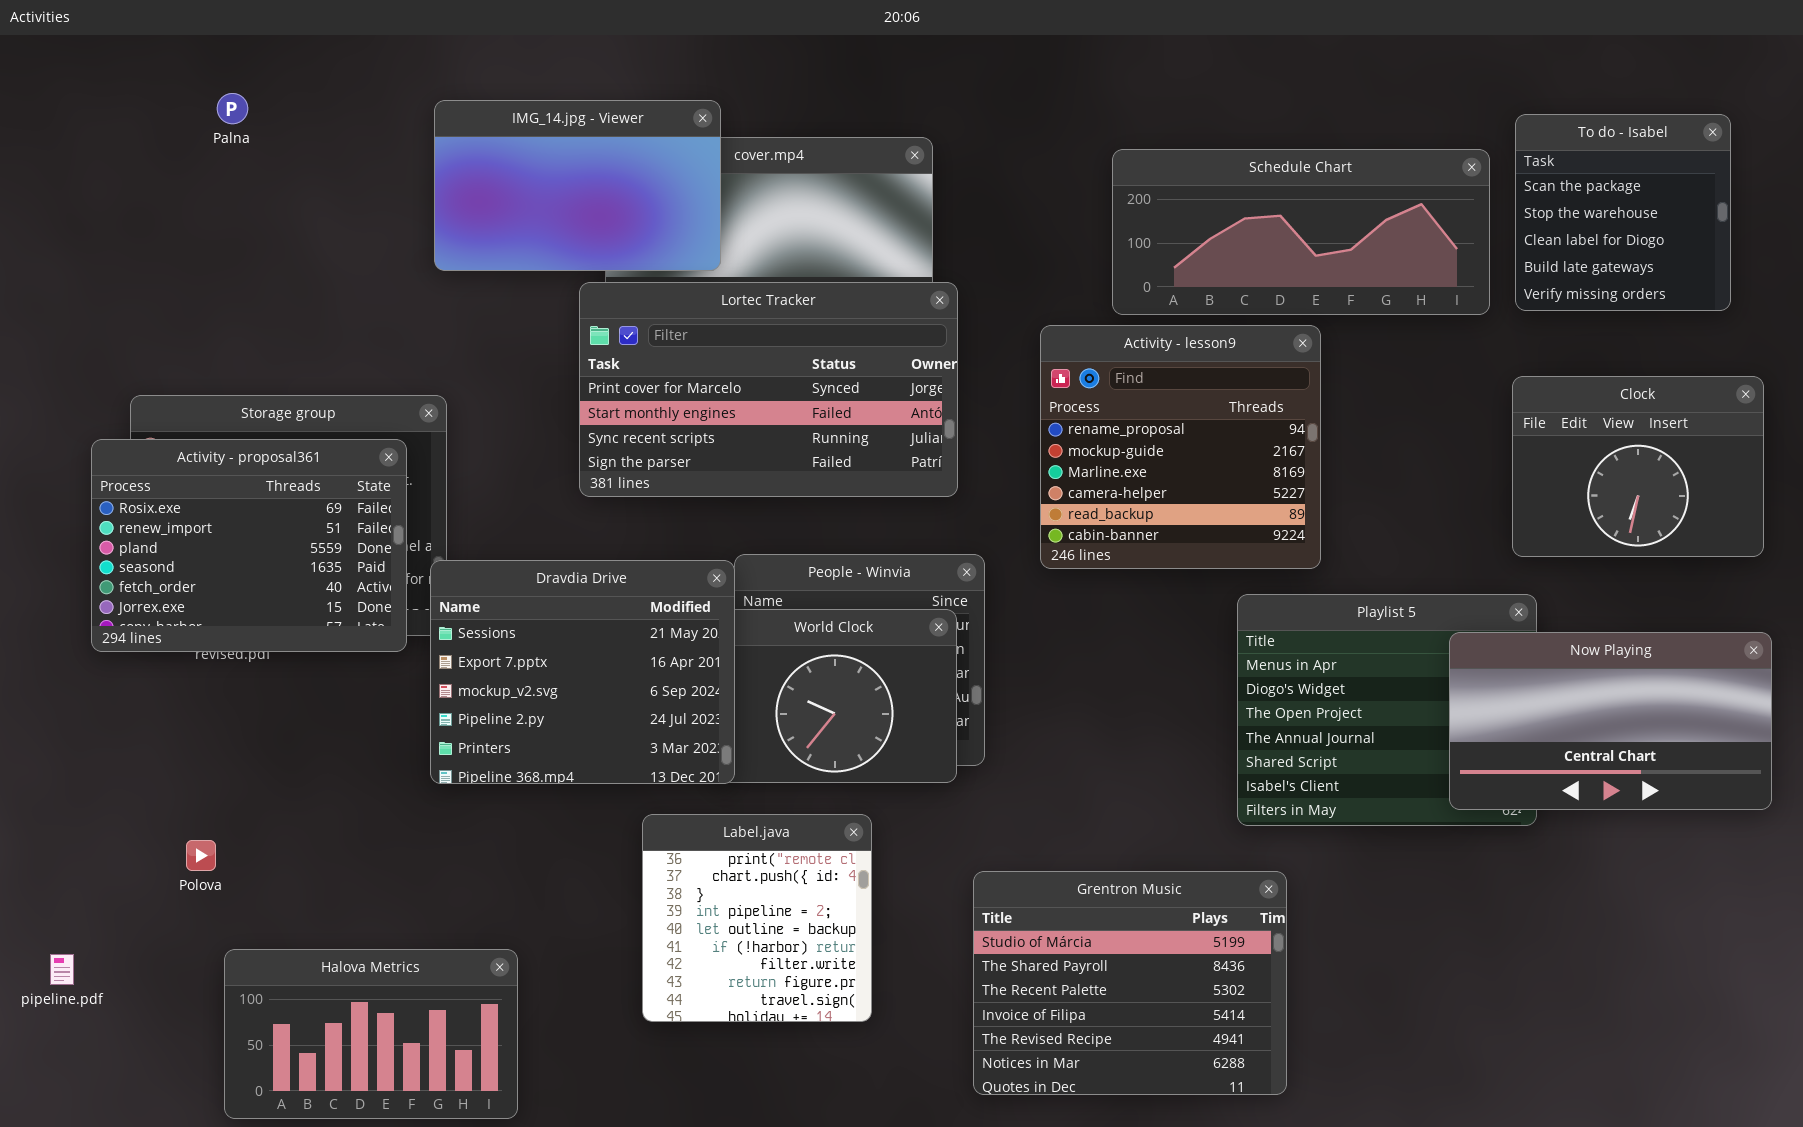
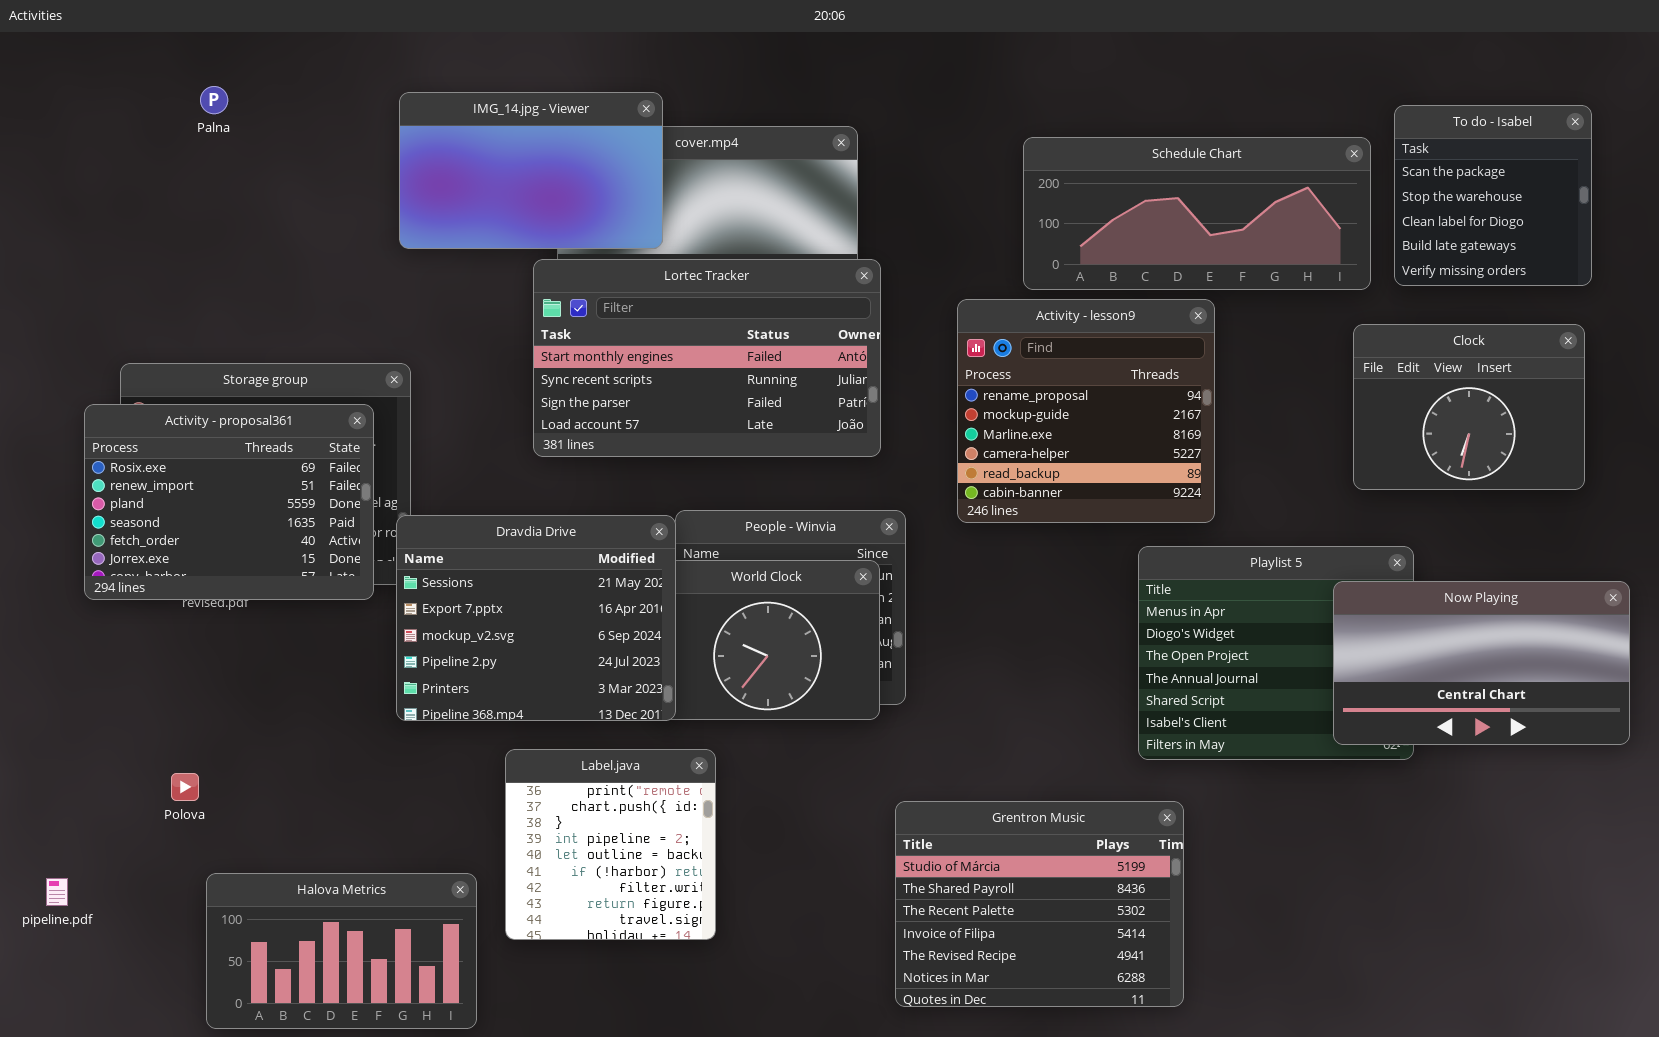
Lortec Tracker: [579,282,958,497] -> [533,259,881,457], scrolled down 1 row
Clock: [1512,376,1764,557] -> [1353,324,1585,490], moved
Label.java: [642,814,872,1022] -> [505,749,716,940], moved

